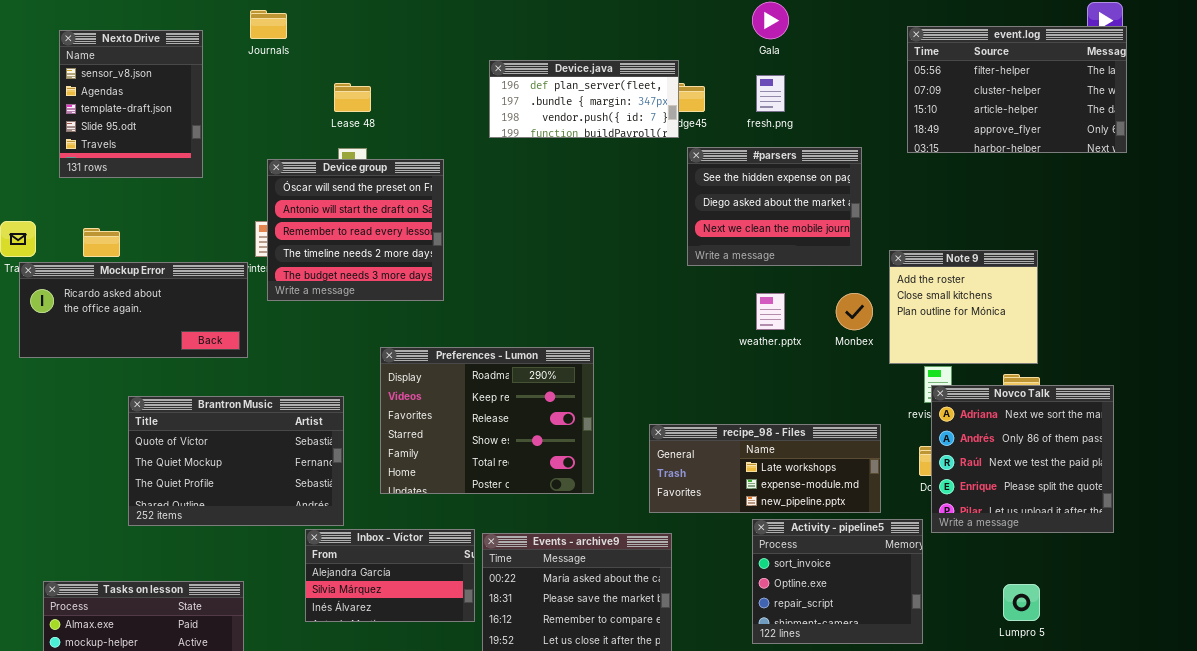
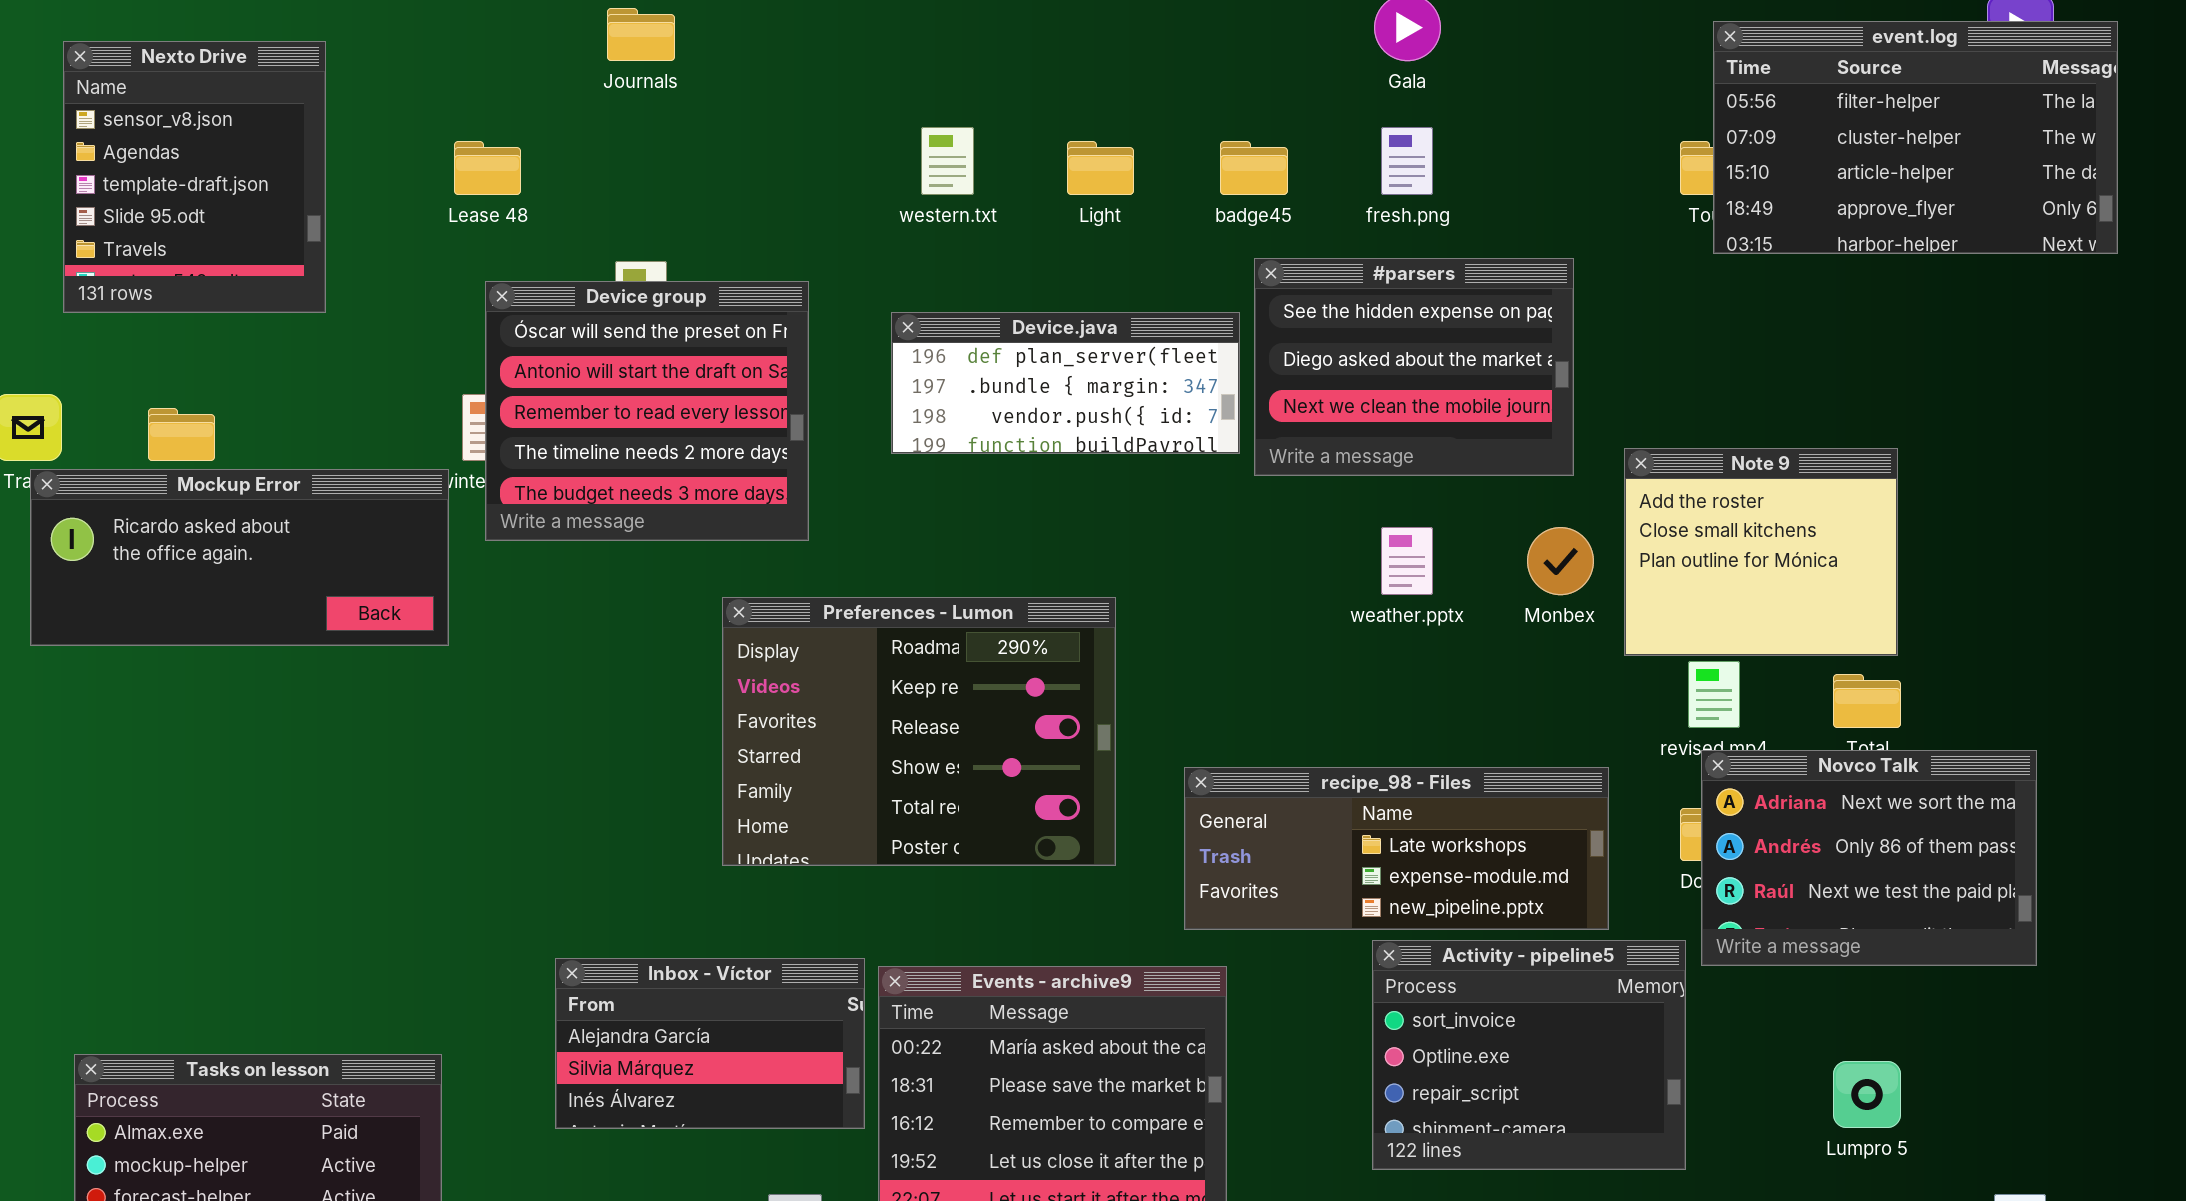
Journals: [250,10,287,39] -> [607,8,675,61], moved
event.log: [907,26,1127,153] -> [1713,21,2118,254], moved
Nexto Drive: [59,30,203,178] -> [63,41,326,313], moved
Device.java: [489,60,679,138] -> [891,312,1240,454], moved
Lease 48: [334,83,371,112] -> [454,141,521,195], moved
Preferences - Lumon: [380,347,594,494] -> [722,597,1116,866], moved
Novco Talk: [931,385,1114,533] -> [1701,750,2037,966], resized
Brantron Music: [128,396,344,526] -> none, closed

